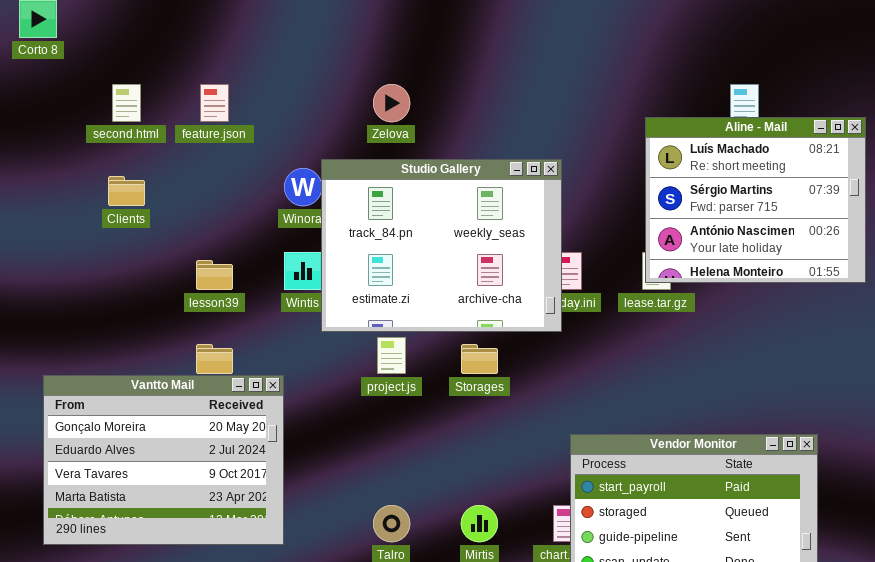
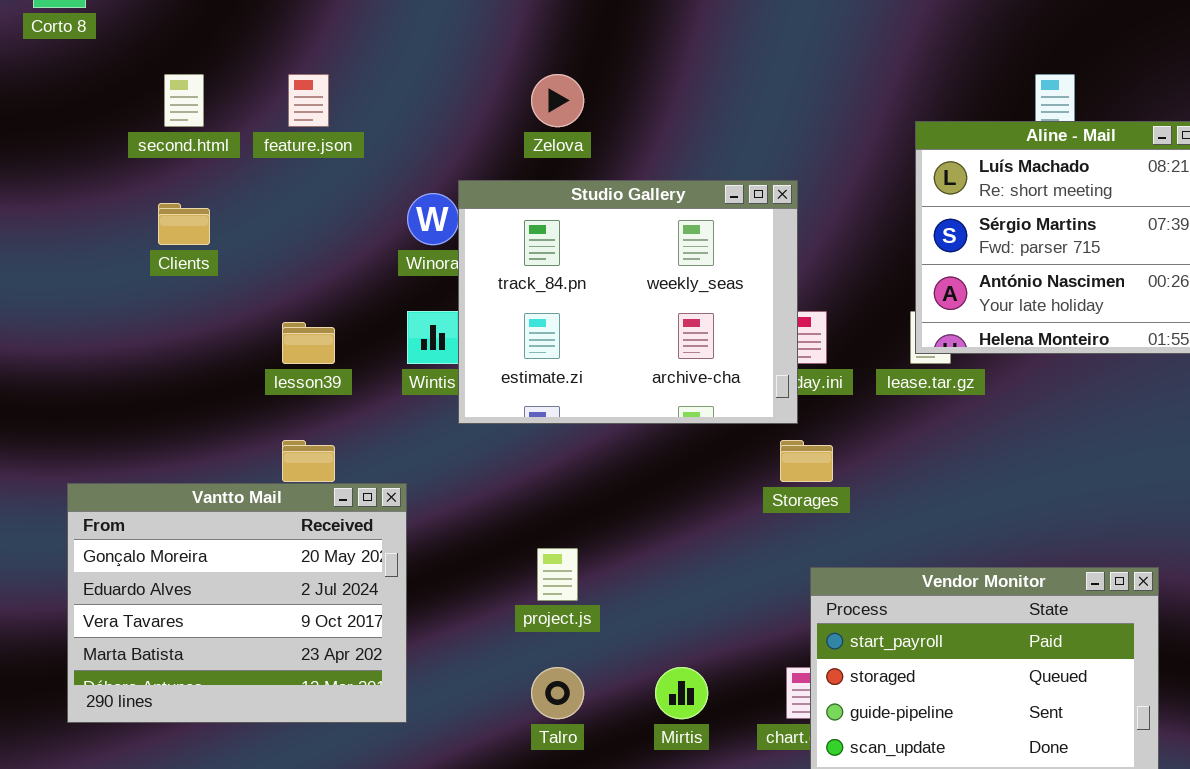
project.js: [377,337,406,374] -> [537,548,578,601], moved
Storages: [461,344,498,374] -> [780,440,833,482], moved

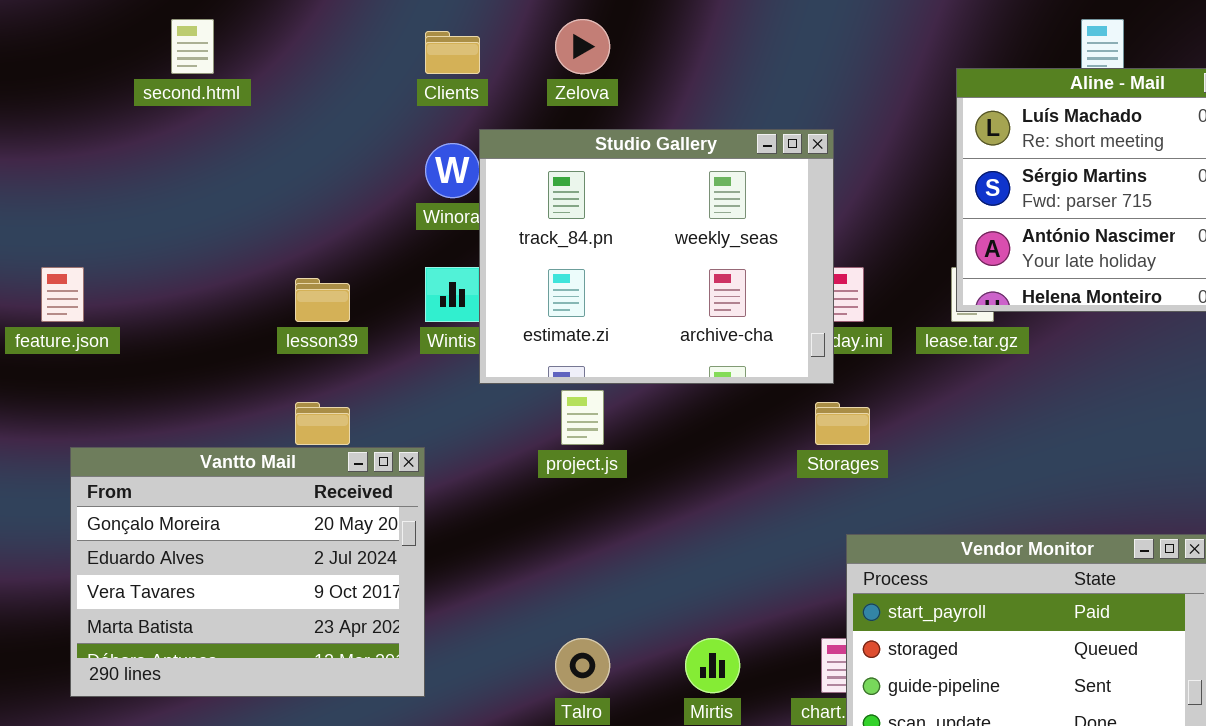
feature.json: [288,74,329,127] -> [41,267,84,322], moved
Clients: [158,203,210,245] -> [425,31,480,74], moved
project.js: [537,548,578,601] -> [561,390,604,445], moved

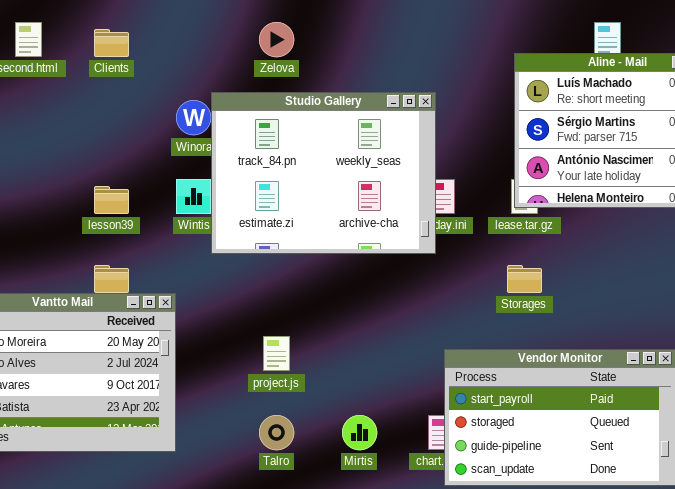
Clients: [425,31,480,74] -> [94,29,129,57], moved
project.js: [561,390,604,445] -> [263,336,290,371], moved
Storages: [815,402,870,445] -> [507,265,542,293], moved

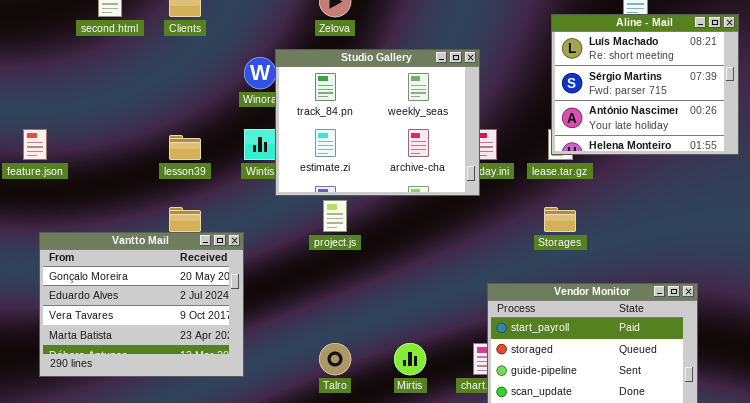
project.js: [263,336,290,371] -> [323,200,347,232], moved

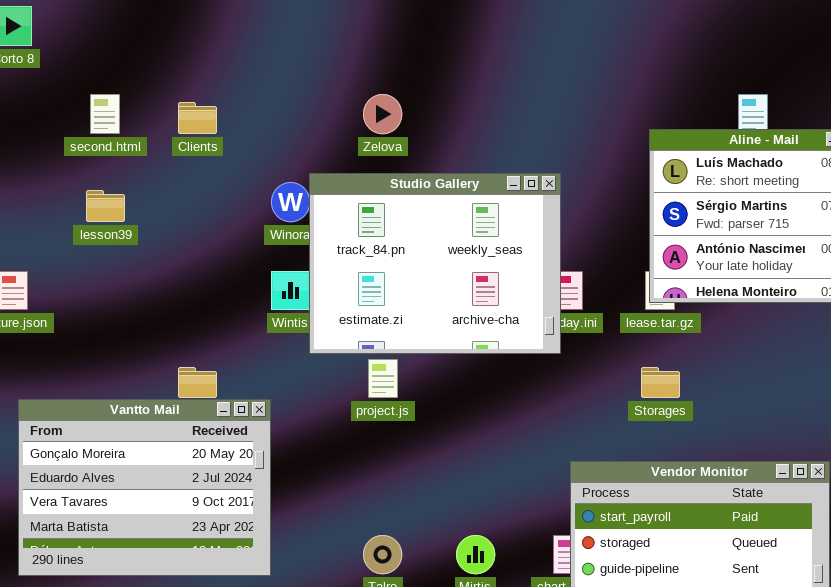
lesson39: [169,135,201,160] -> [86,190,125,222], moved

